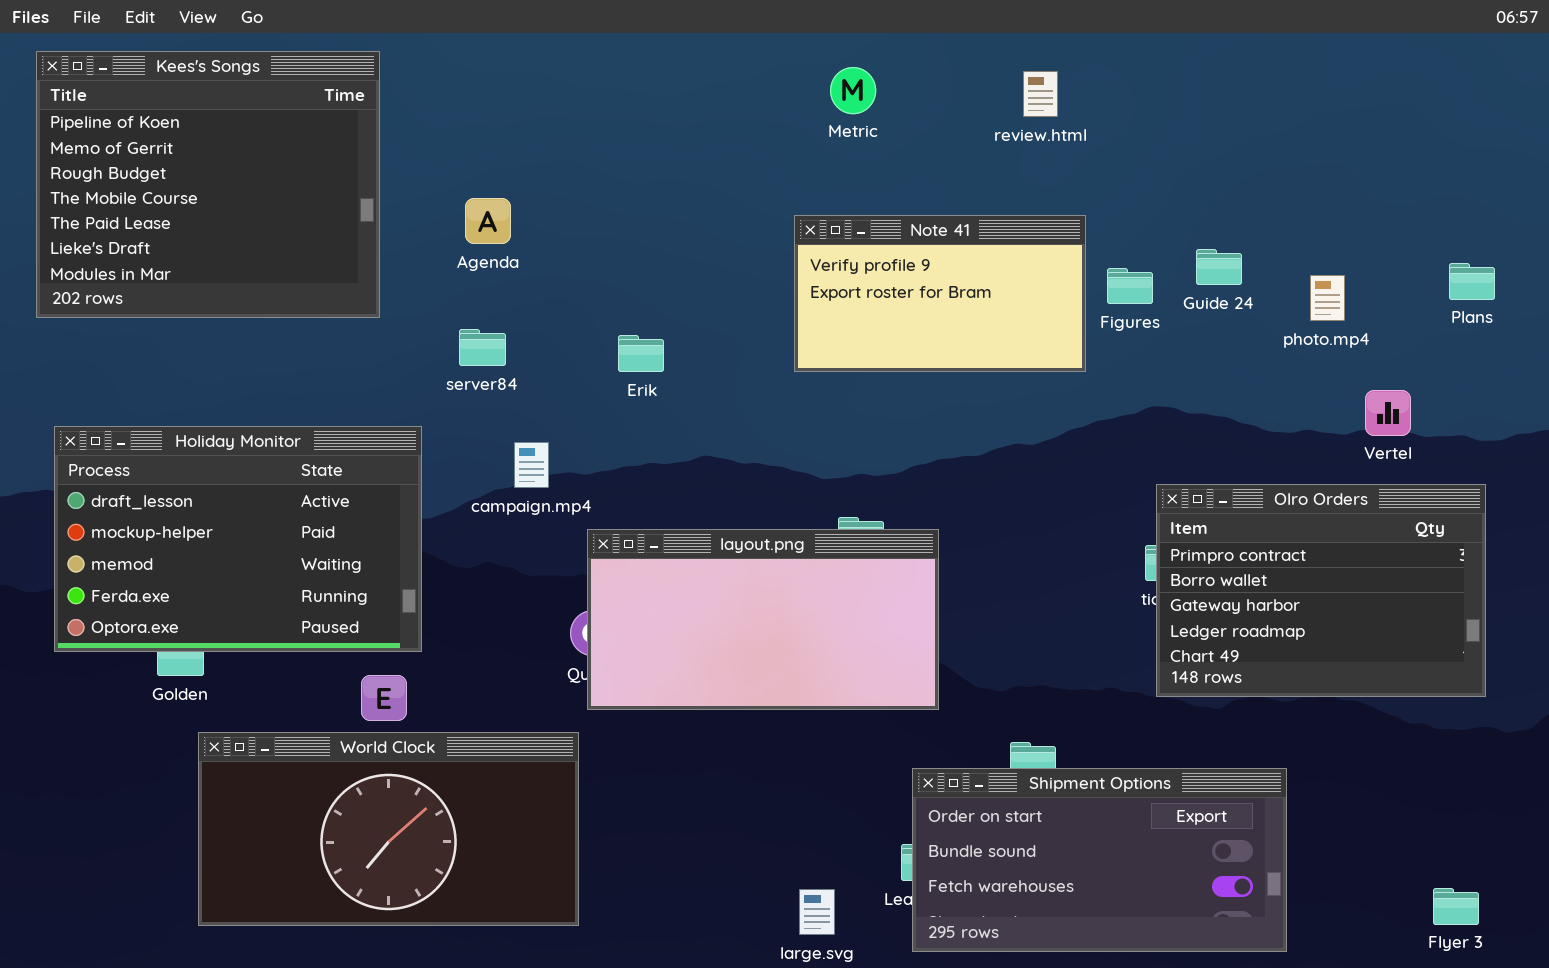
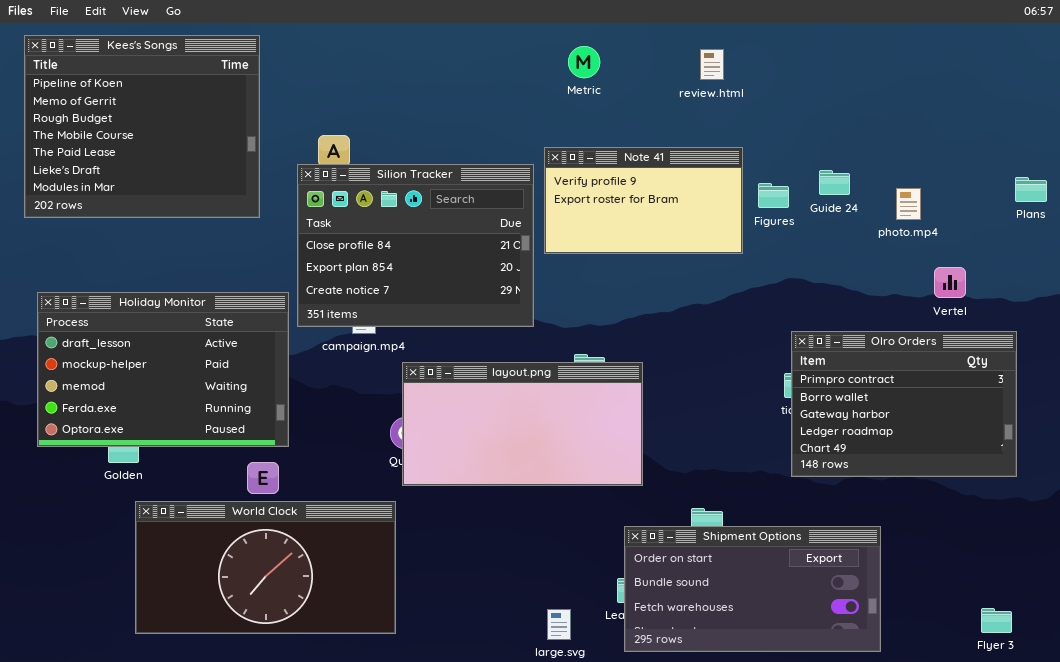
Silion Tracker: none -> [297,164,534,327], opened
Plans: [1449,263,1495,300] -> [1015,177,1047,202], moved

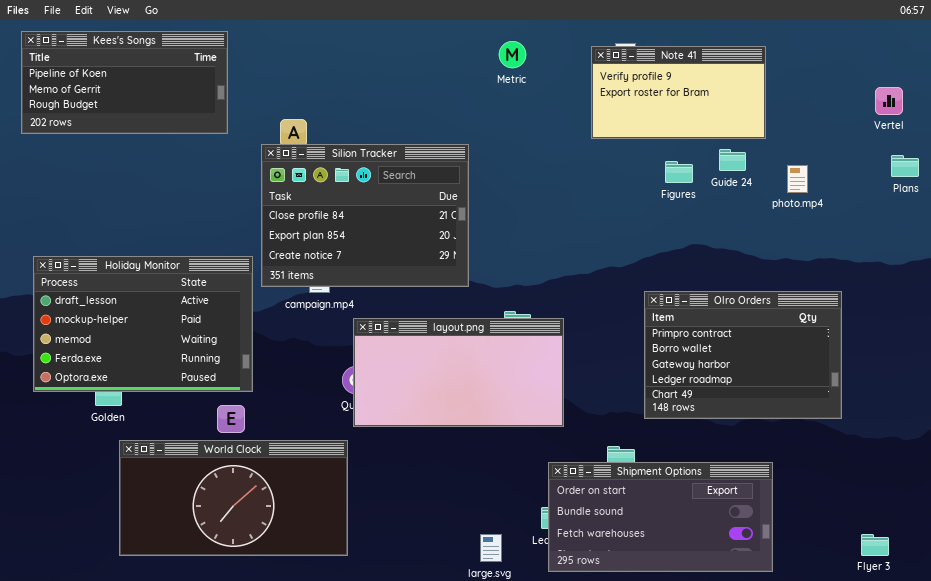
Kees's Songs: [24,35,260,218] -> [21,31,228,134], resized
Note 41: [544,147,743,254] -> [591,46,766,139], moved
Vertel: [934,267,966,298] -> [875,87,903,115], moved
Olro Orders: [791,331,1017,477] -> [644,291,842,419], moved

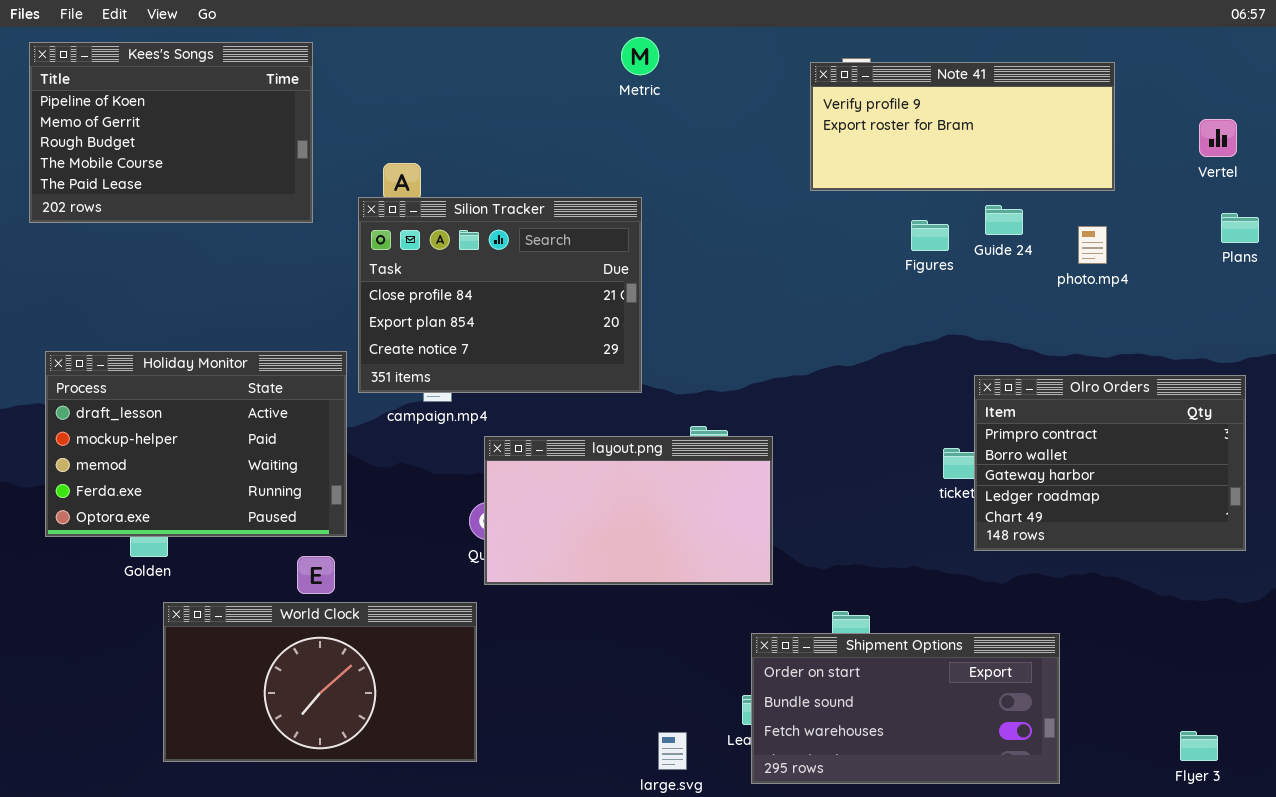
Kees's Songs: [21,31,228,134] -> [29,42,313,223], resized
Metric: [499,41,526,68] -> [621,37,659,75], moved
Note 41: [591,46,766,139] -> [810,62,1115,191], resized
Olro Orders: [644,291,842,419] -> [974,375,1246,551], moved

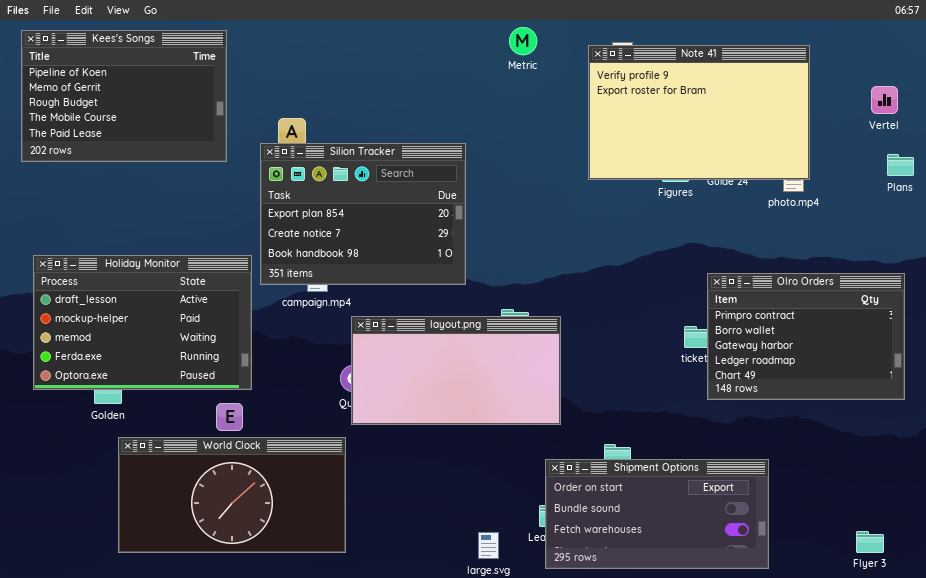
Metric: [621,37,659,75] -> [509,27,537,55], moved
Note 41: [810,62,1115,191] -> [588,45,810,180], resized
Silion Tracker: [358,197,642,393] -> [260,143,466,285], scrolled down 1 row

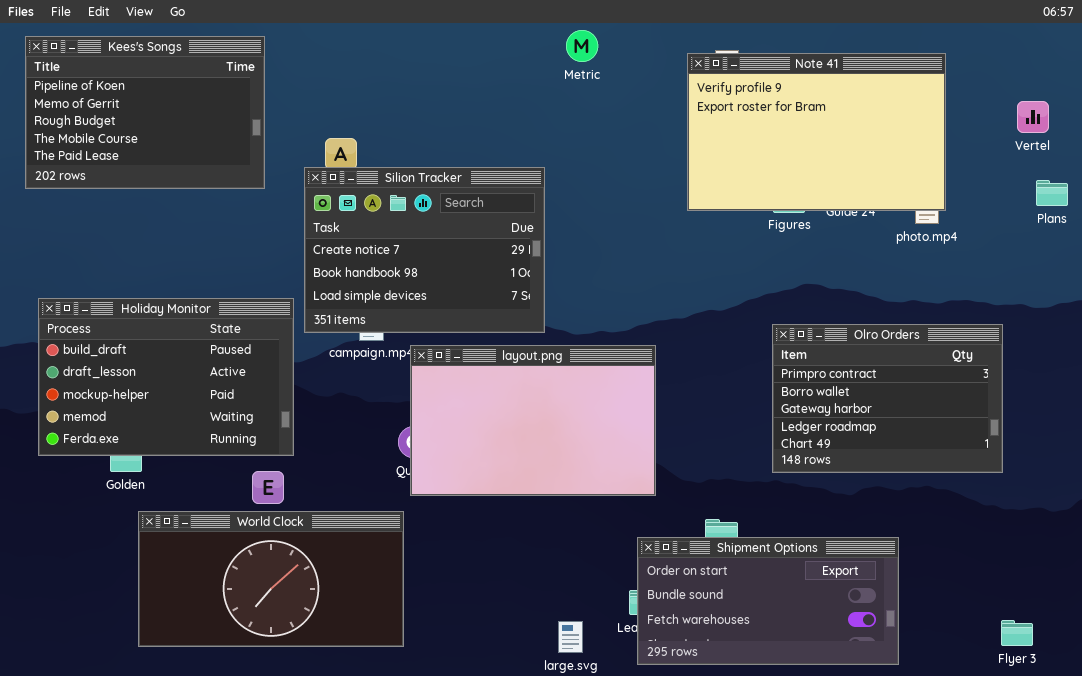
Metric: [509,27,537,55] -> [566,30,598,62], moved
Silion Tracker: [260,143,466,285] -> [304,167,545,333], scrolled down 1 row
Holiday Monitor: [33,255,252,390] -> [38,298,294,456], scrolled up 1 row
Olro Orders: [707,273,905,400] -> [772,324,1003,473], moved
layout.png: [351,316,561,425] -> [410,345,656,496], resized

